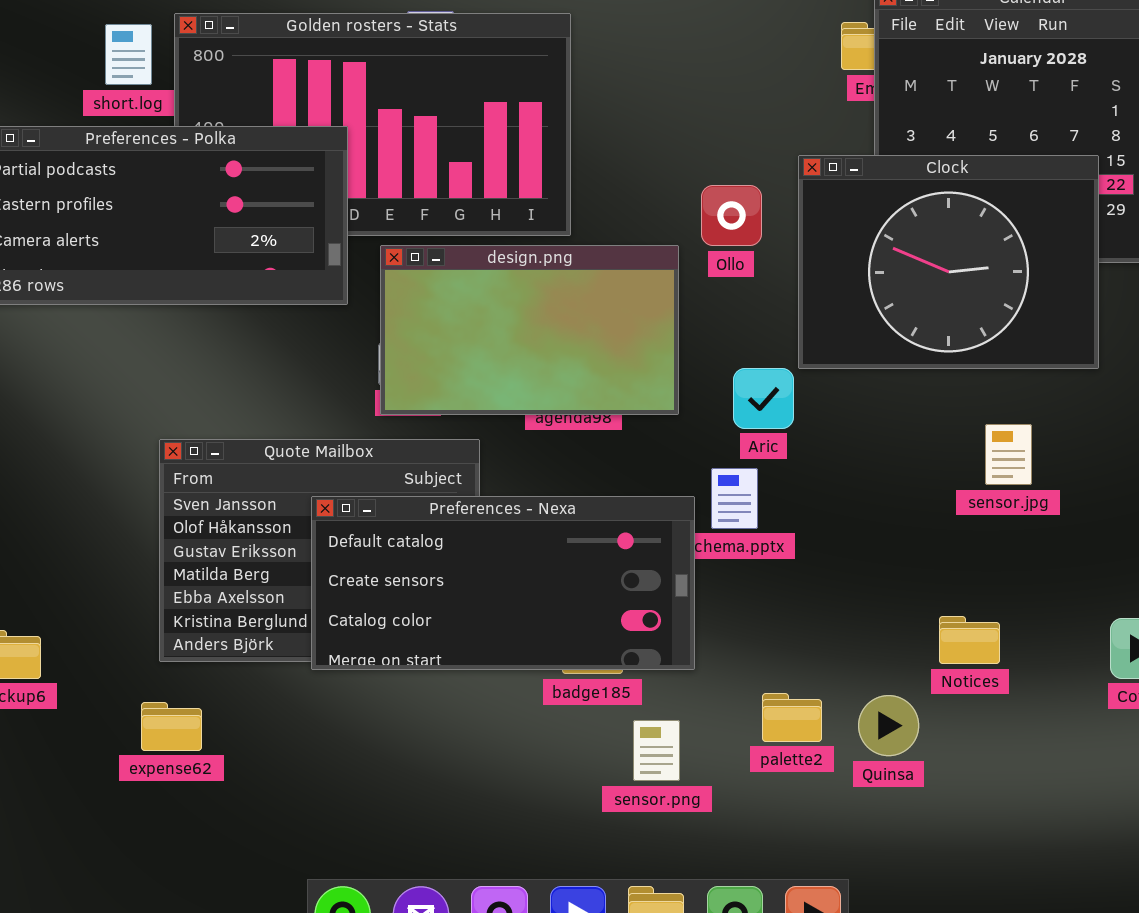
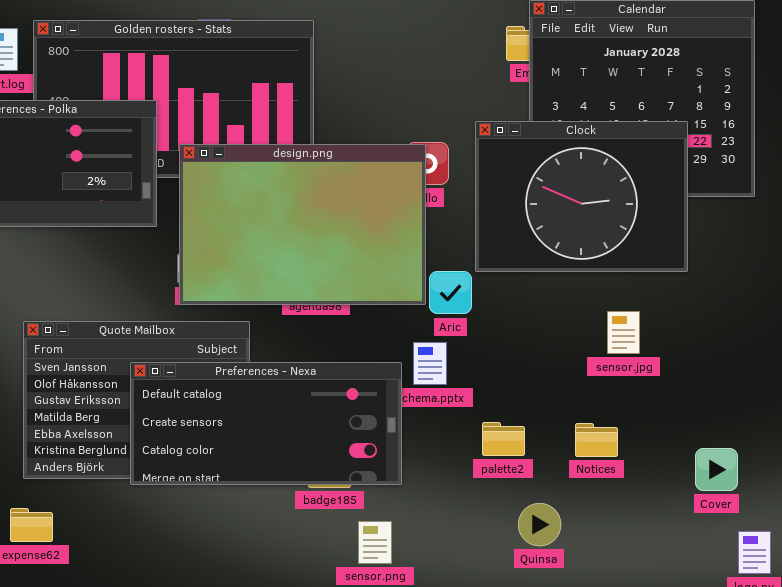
design.png: [380,245,679,415] -> [179,144,426,305], resized
Notices: [939,616,1000,664] -> [575,423,618,457], moved
palette2: [762,693,822,742] -> [482,422,525,456], moved

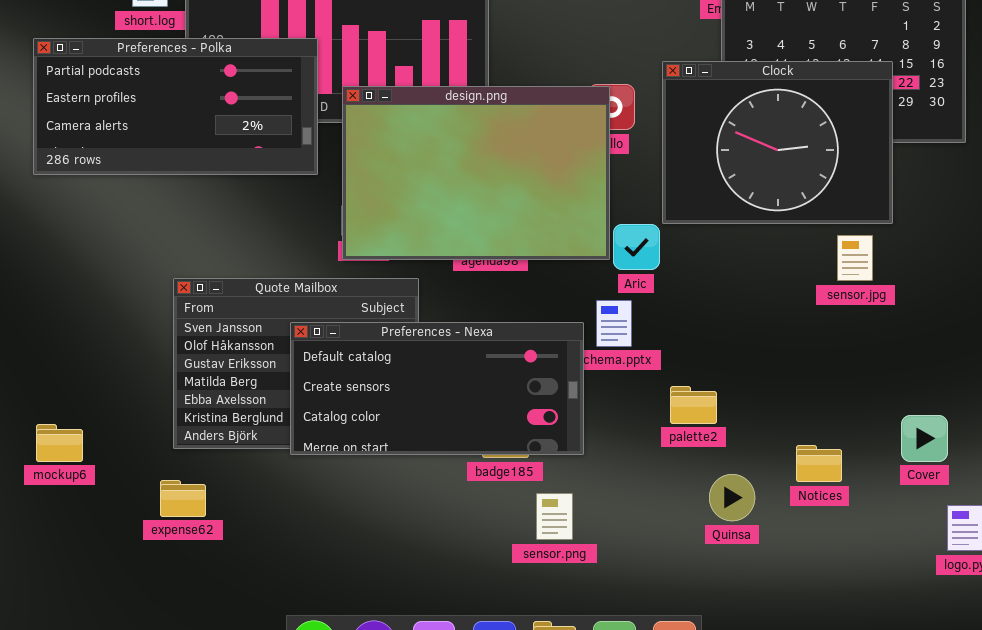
sensor.jpg: [607,311,640,354] -> [837,235,873,281], moved
Notices: [575,423,618,457] -> [796,445,842,482], moved

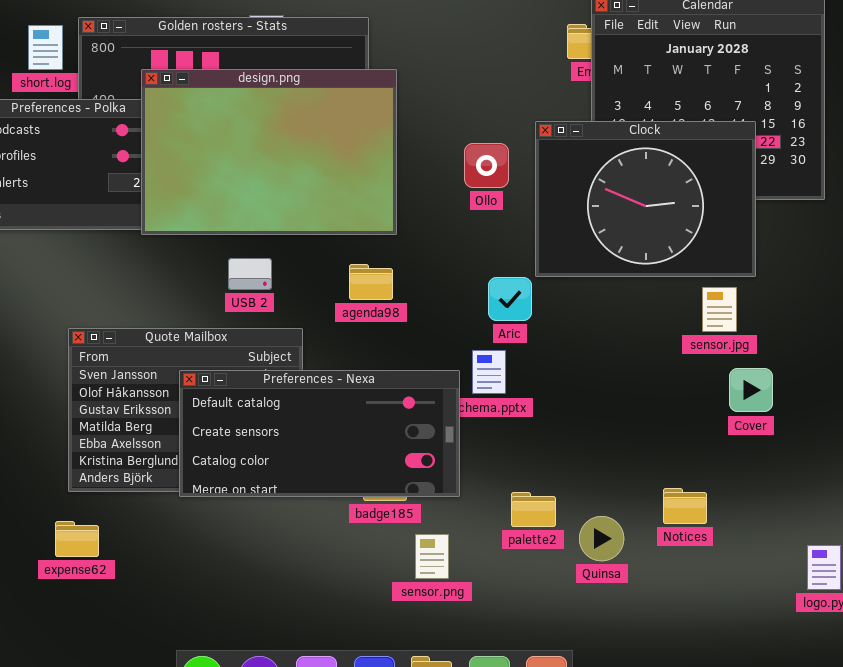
design.png: [342,86,610,260] -> [141,69,397,235], moved
palette2: [670,386,717,424] -> [511,492,556,527], moved
Cover: [901,415,948,462] -> [729,368,773,412], moved

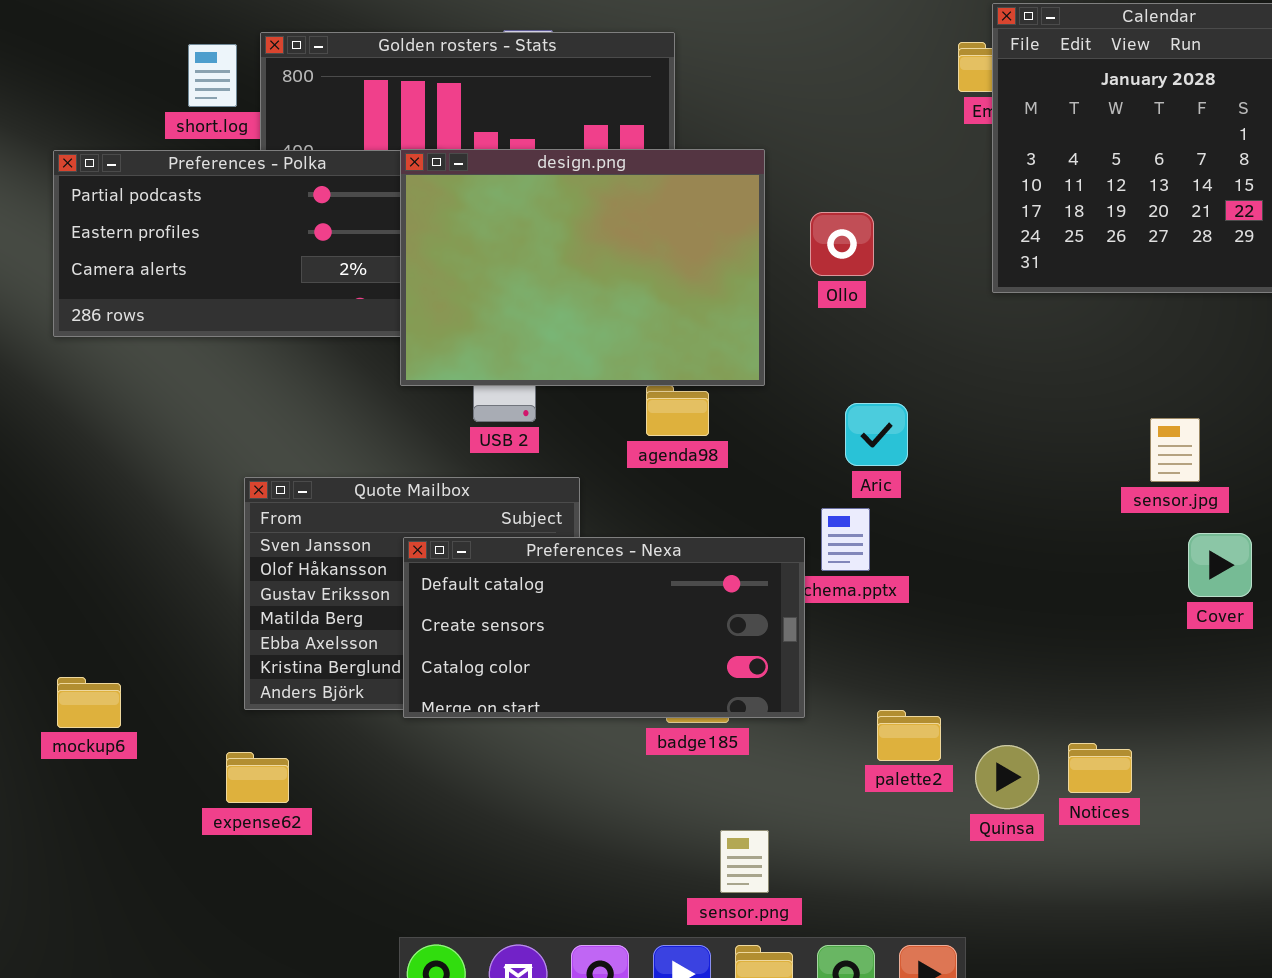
design.png: [141,69,397,235] -> [400,149,765,386], moved
Clock: [535,121,756,277] -> none, closed
Notices: [663,488,707,524] -> [1068,743,1132,793], moved
sensor.png: [415,534,449,579] -> [720,830,769,893], moved

